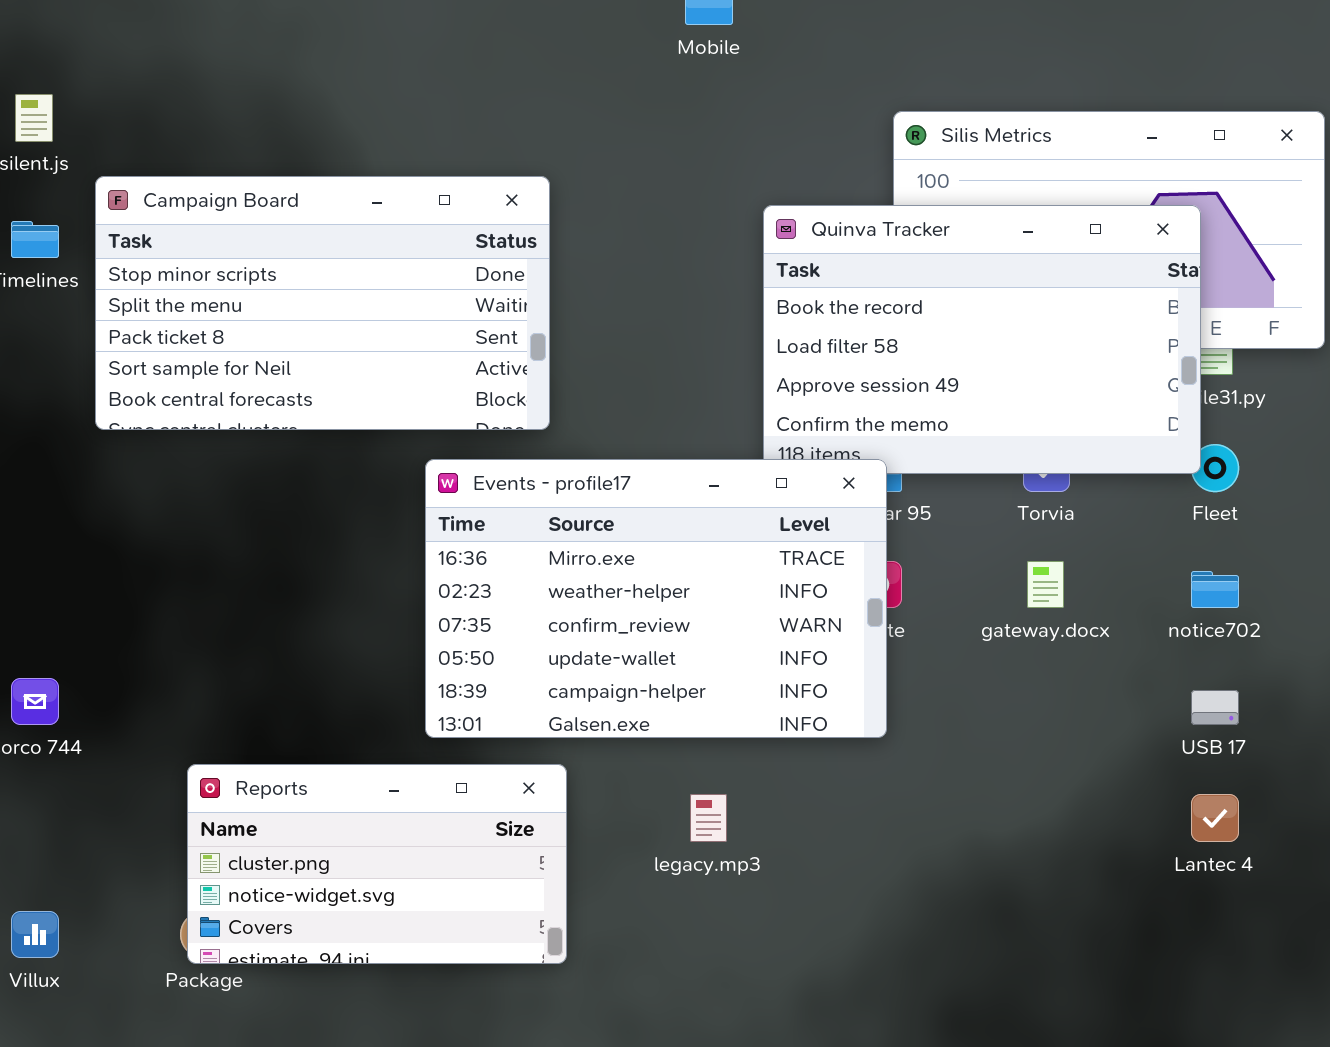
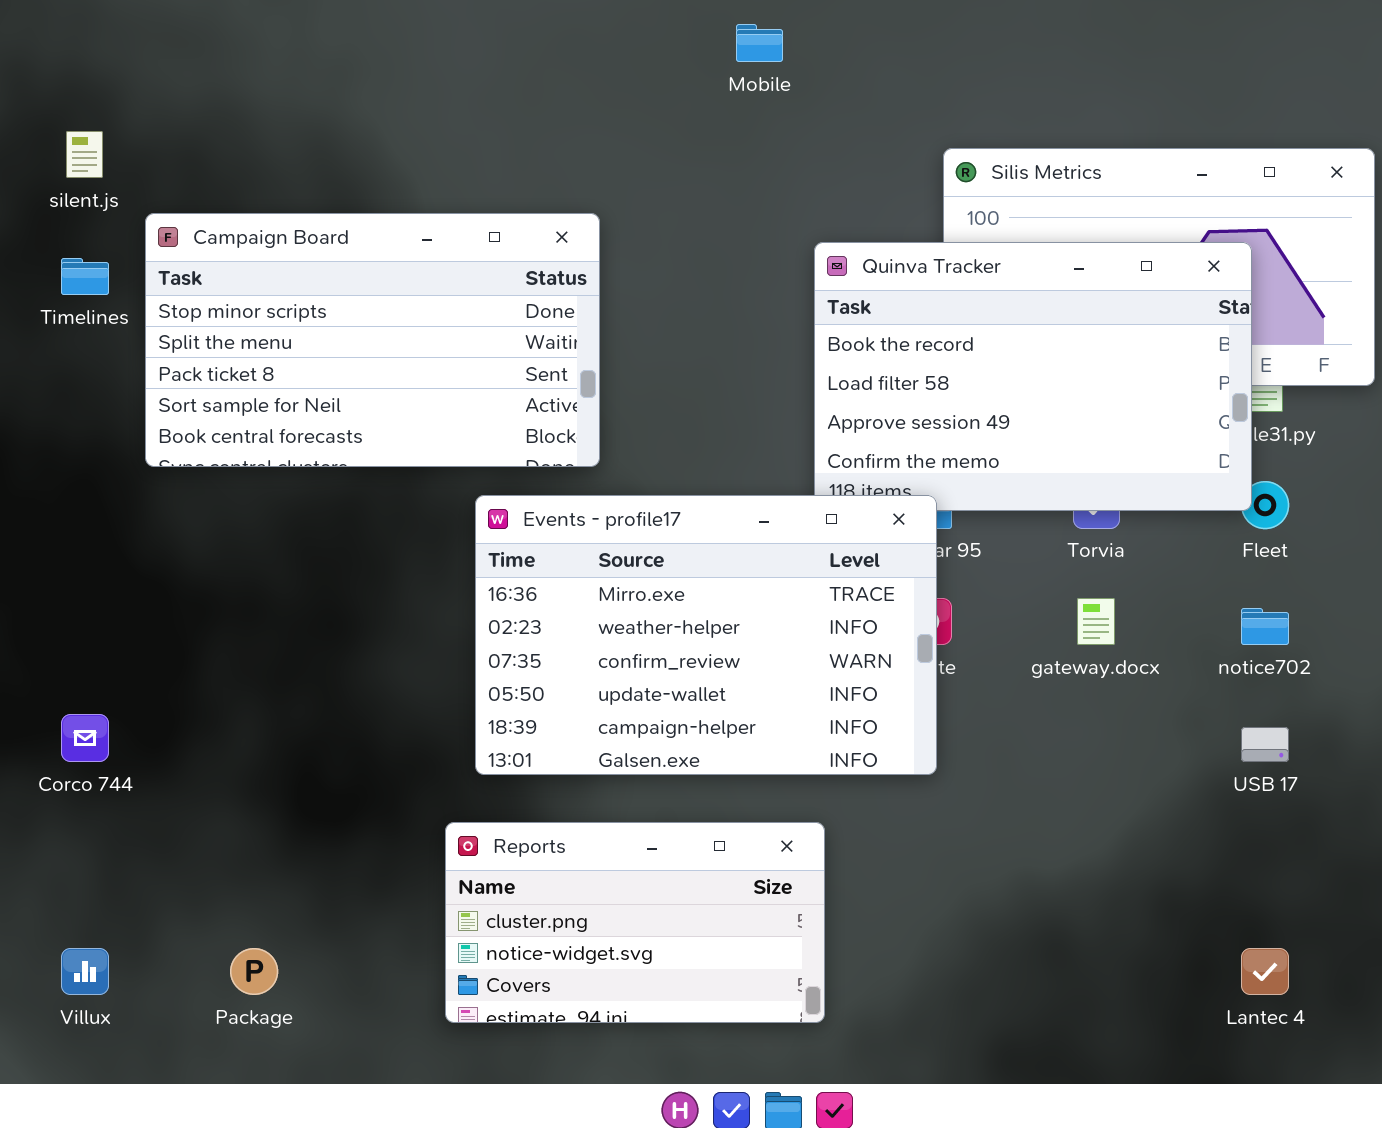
Reports: [187,764,567,964] -> [445,822,825,1023], moved
Lantec 4: [1191,794,1239,842] -> [1241,948,1289,995], moved

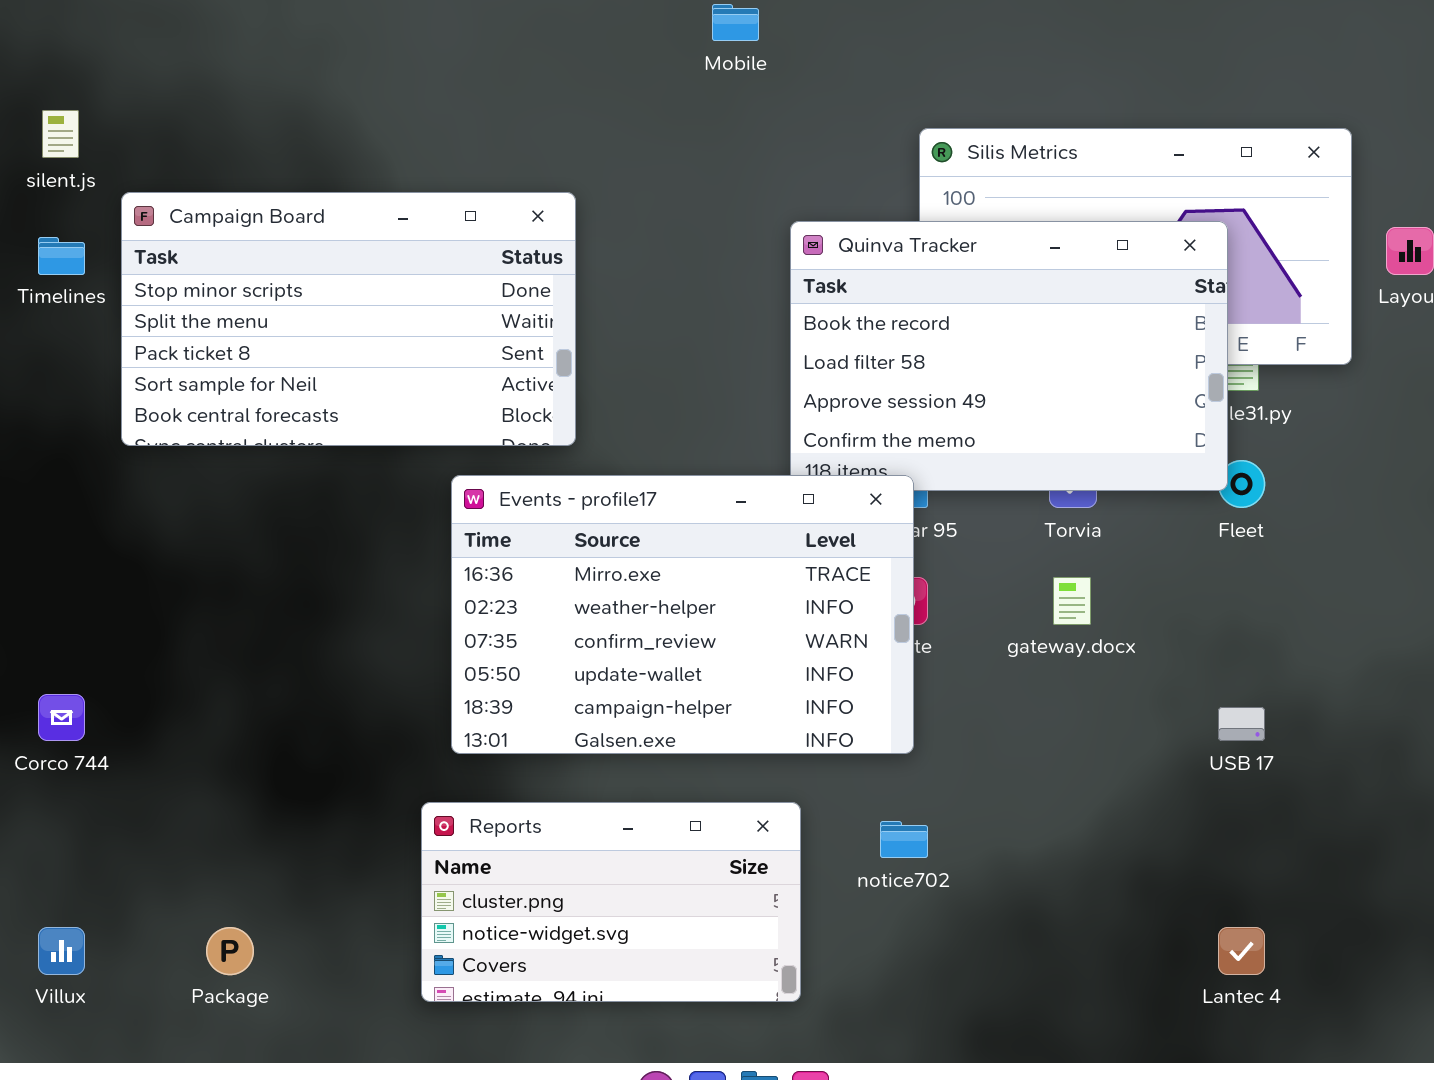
notice702: [1241,608,1289,645] -> [880,821,928,858], moved

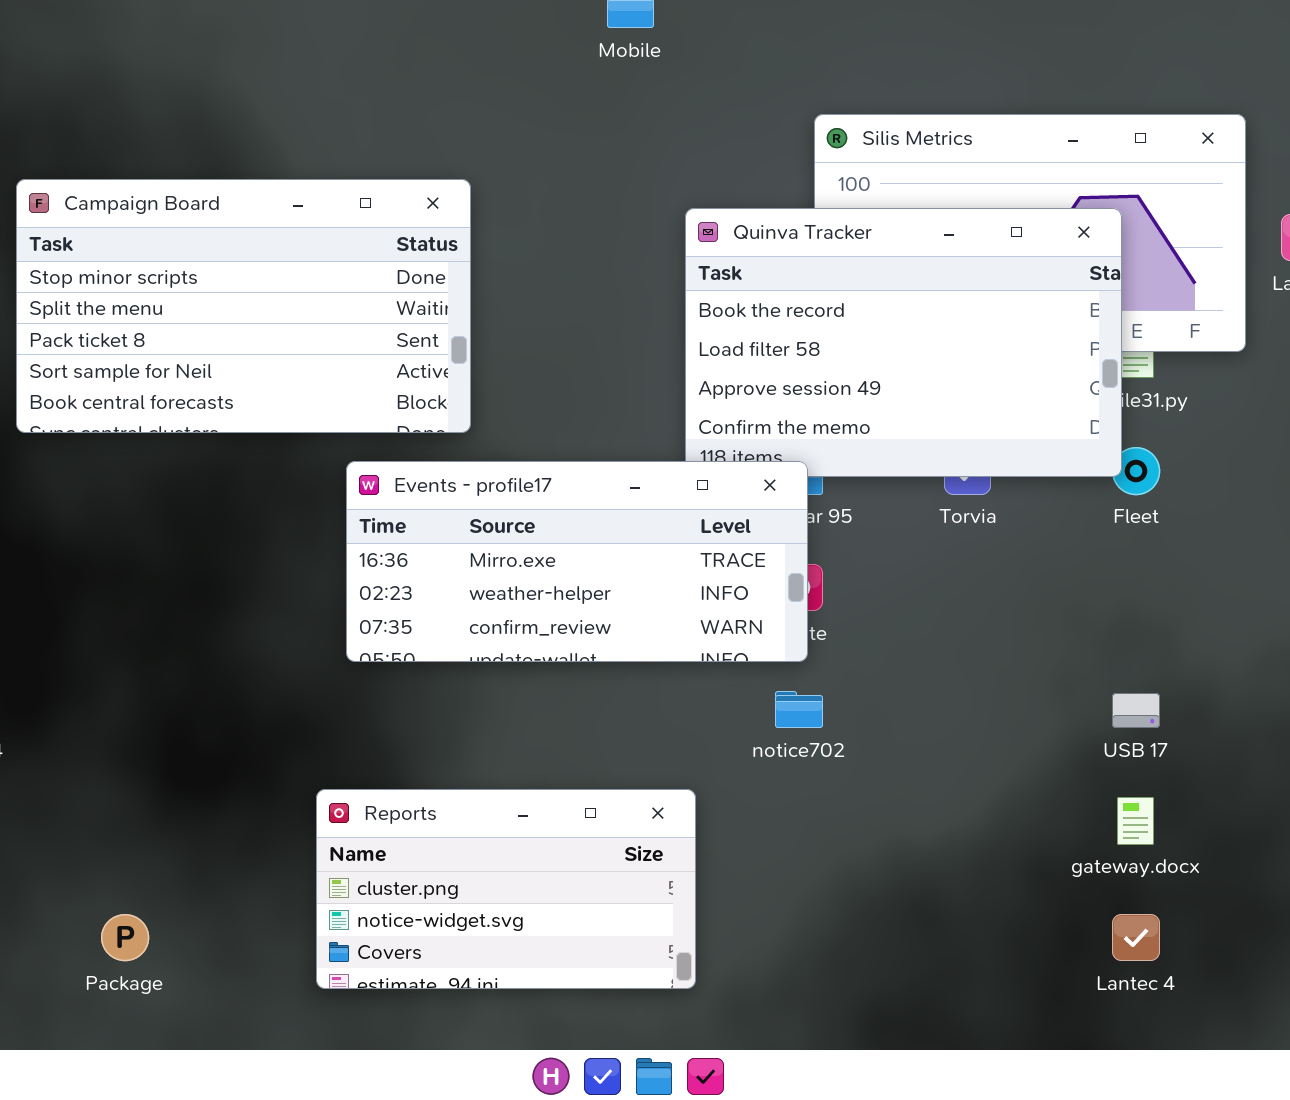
Events - profile17: [451,475,914,754] -> [346,461,808,662], resized
gateway.docx: [1053,577,1091,625] -> [1117,797,1154,845], moved
notice702: [880,821,928,858] -> [775,691,823,728], moved

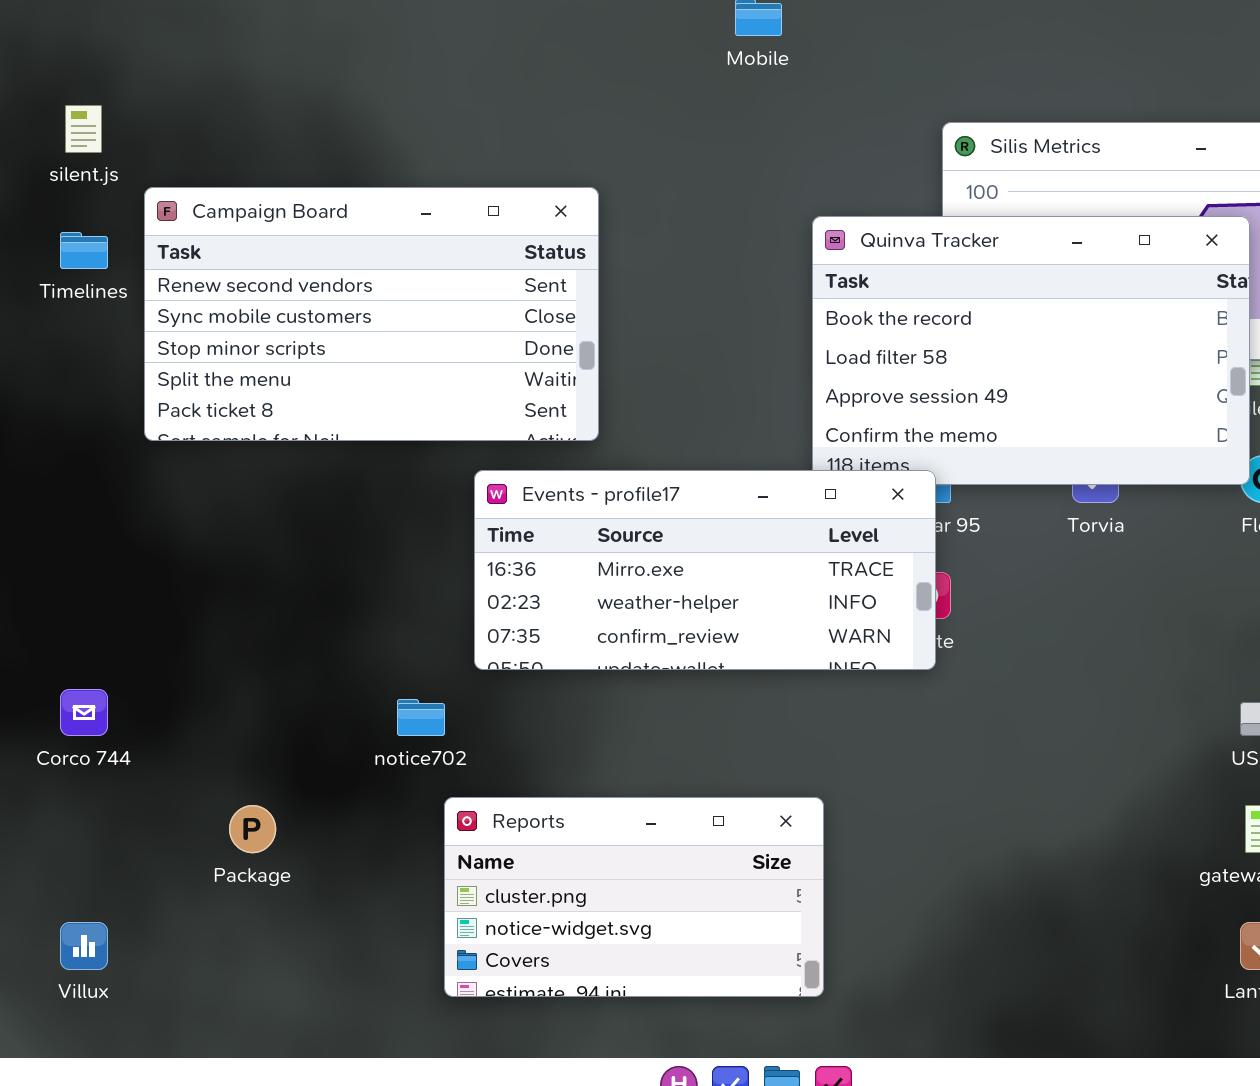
Campaign Board: [16,179,471,433] -> [144,187,599,441], scrolled up 2 rows
notice702: [775,691,823,728] -> [397,699,445,736], moved
Package: [101,914,149,961] -> [229,805,276,853], moved

